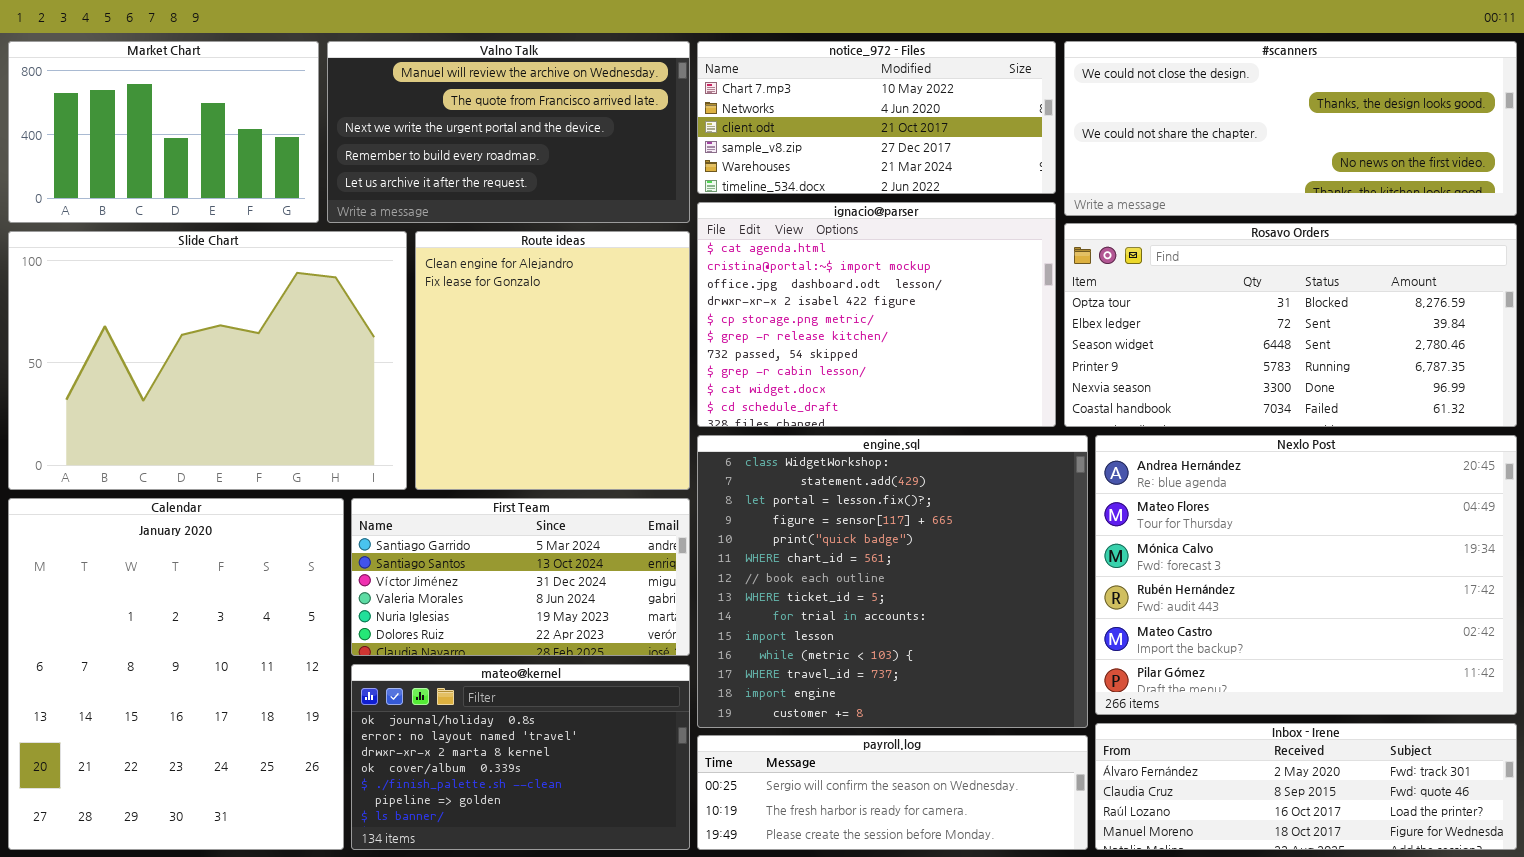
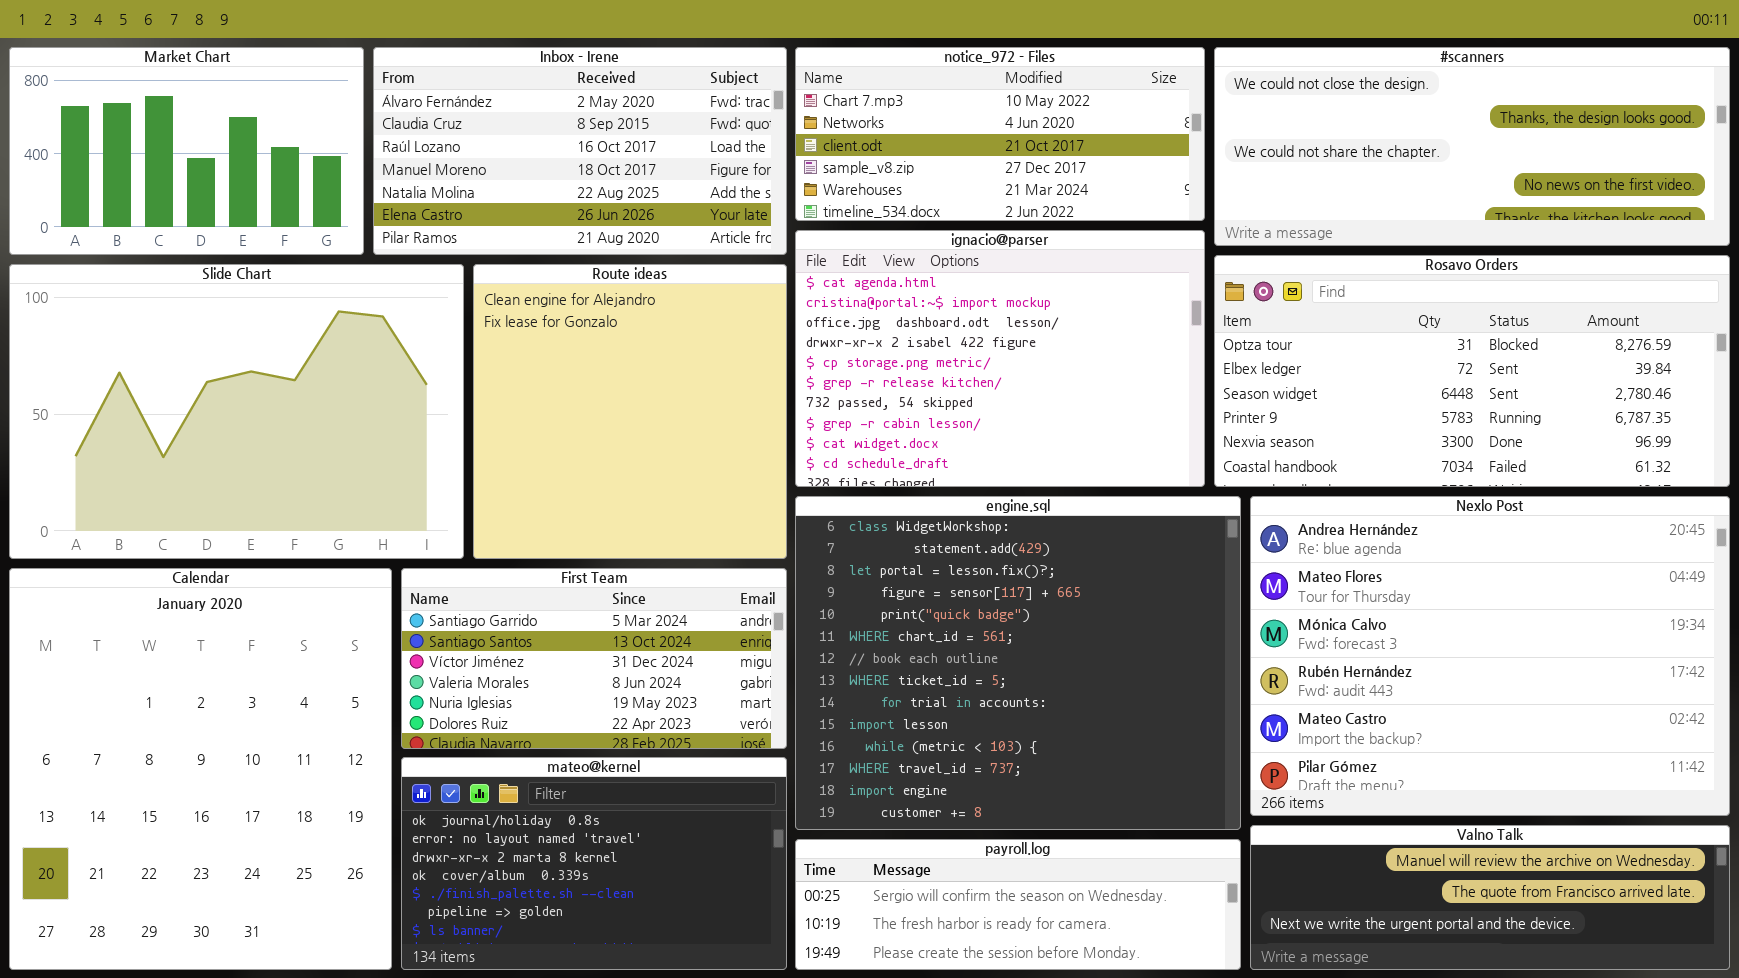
Valno Talk: [327,41,690,223] -> [1250,825,1730,970], moved, resized
Inbox - Irene: [1095,723,1517,850] -> [373,47,787,255], moved, resized

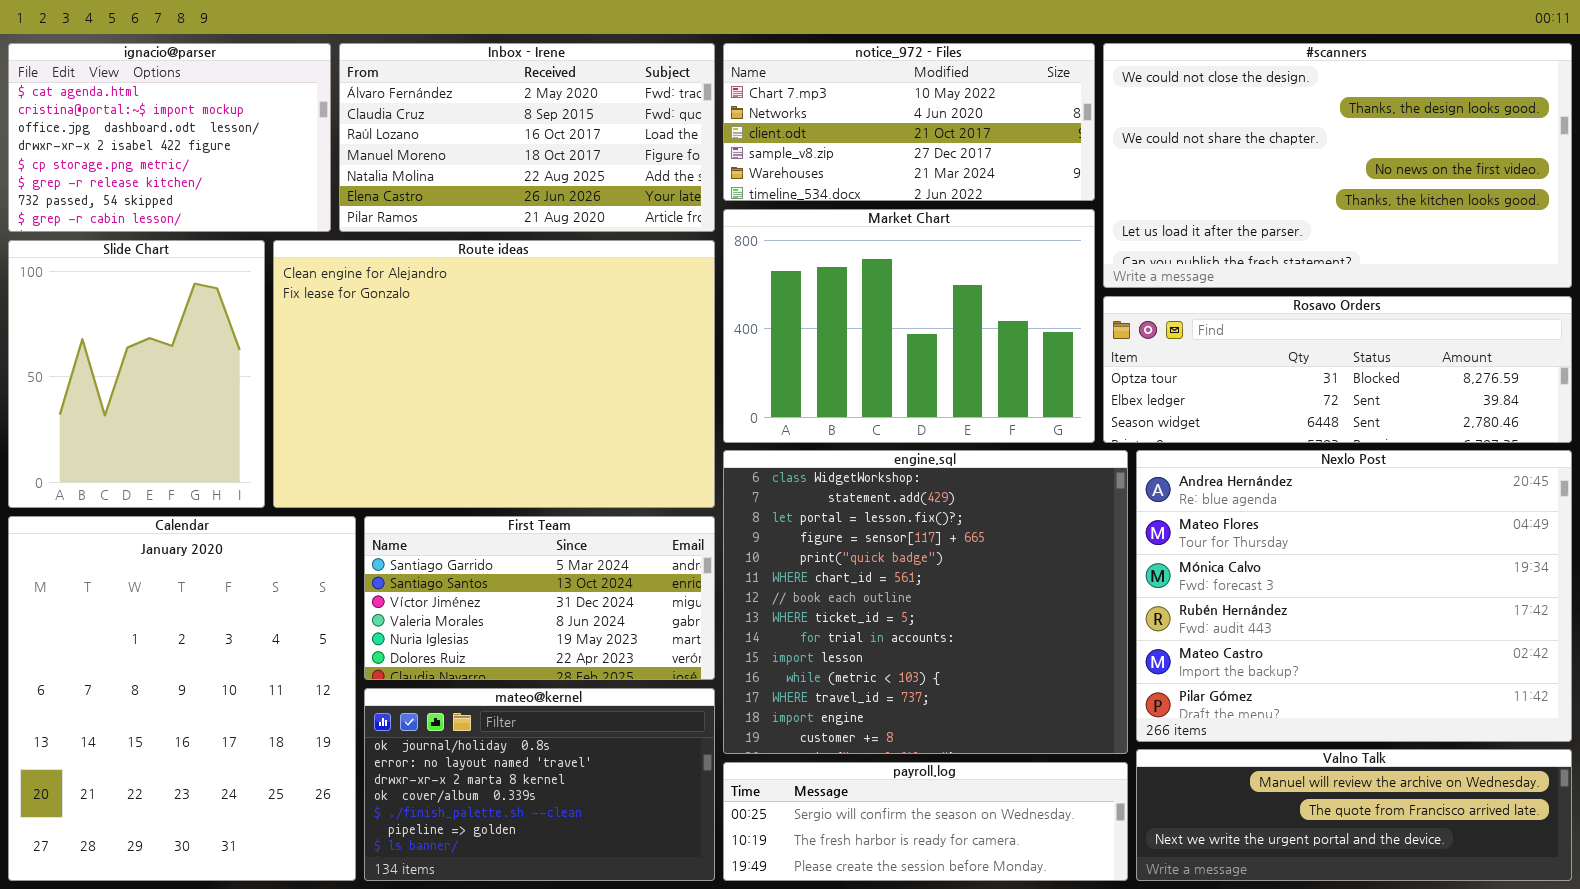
Market Chart: [9,47,364,255] -> [723,209,1095,443], moved, resized
#scanners: [1214,47,1730,246] -> [1103,43,1572,288], resized
ignacio@parser: [795,230,1205,487] -> [8,43,331,232], moved, resized
Rosavo Orders: [1214,255,1730,487] -> [1103,296,1572,443], resized
Slide Chart: [9,264,464,559] -> [8,240,265,508], resized
Route ideas: [473,264,787,559] -> [273,240,715,508], resized

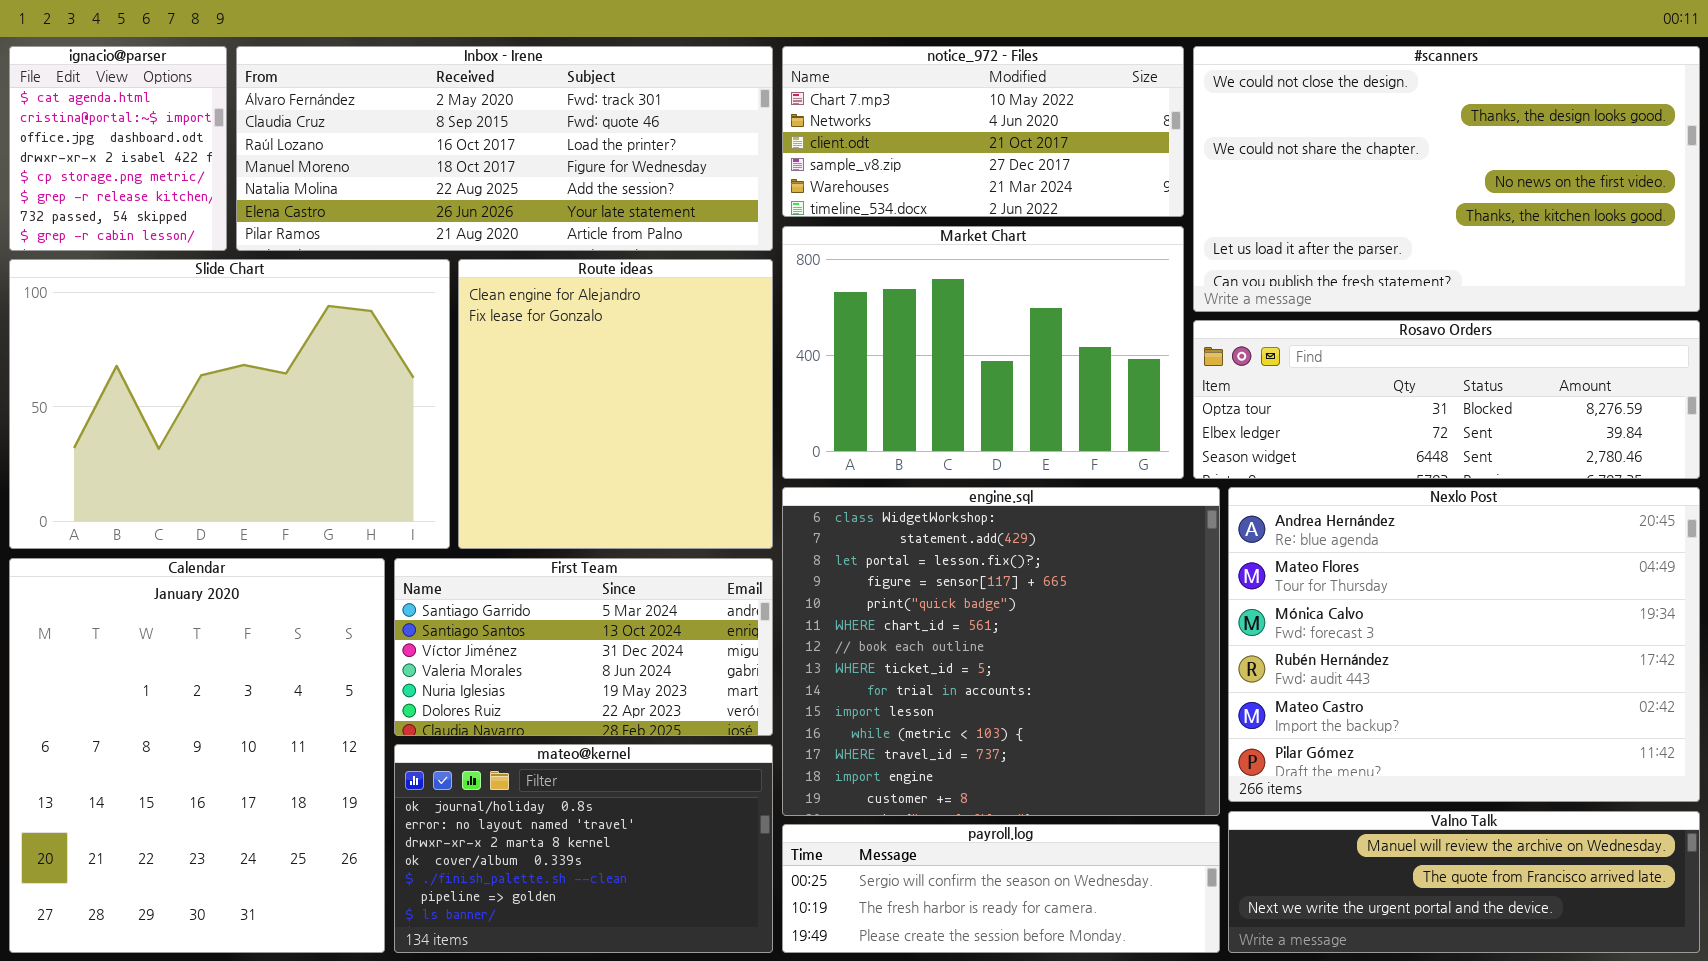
ignacio@parser: [8,43,331,232] -> [9,46,227,251], resized
Inbox - Irene: [339,43,715,232] -> [236,46,773,251], resized
Slide Chart: [8,240,265,508] -> [9,259,450,549], resized
Route ideas: [273,240,715,508] -> [458,259,773,549], resized

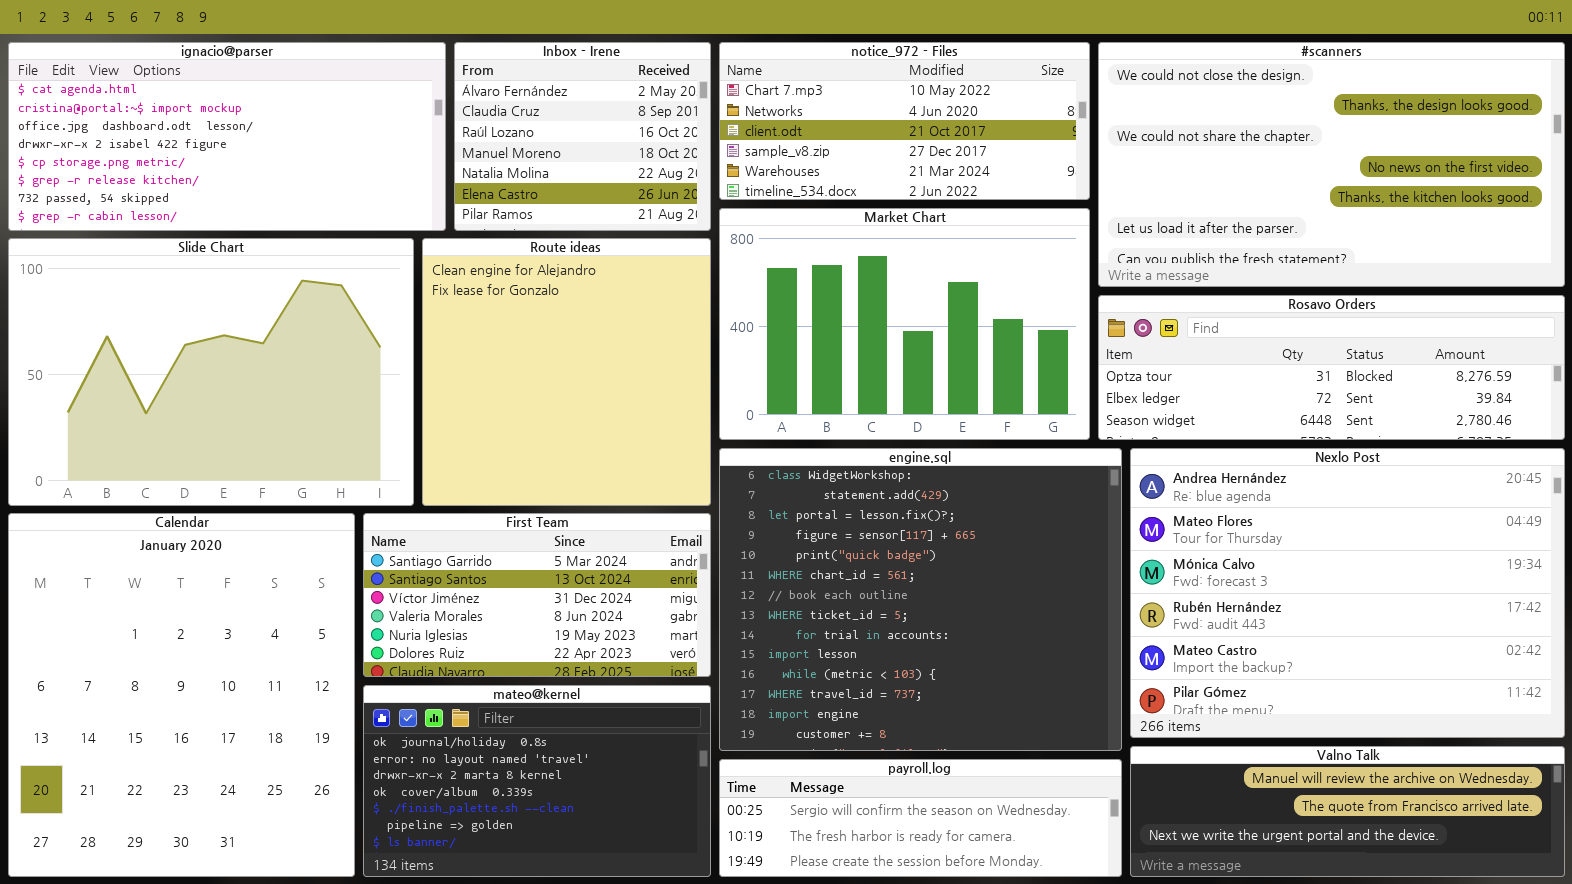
ignacio@parser: [9,46,227,251] -> [8,42,446,231], resized
Inbox - Irene: [236,46,773,251] -> [454,42,711,231], resized

